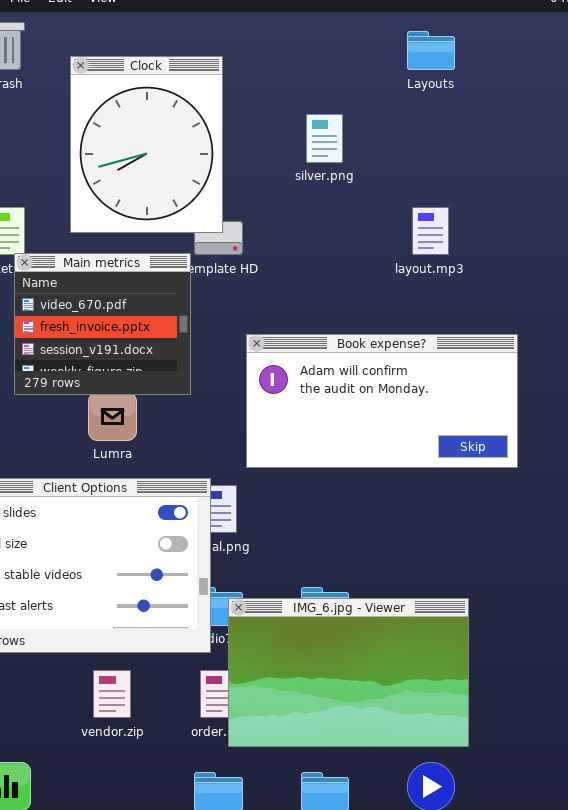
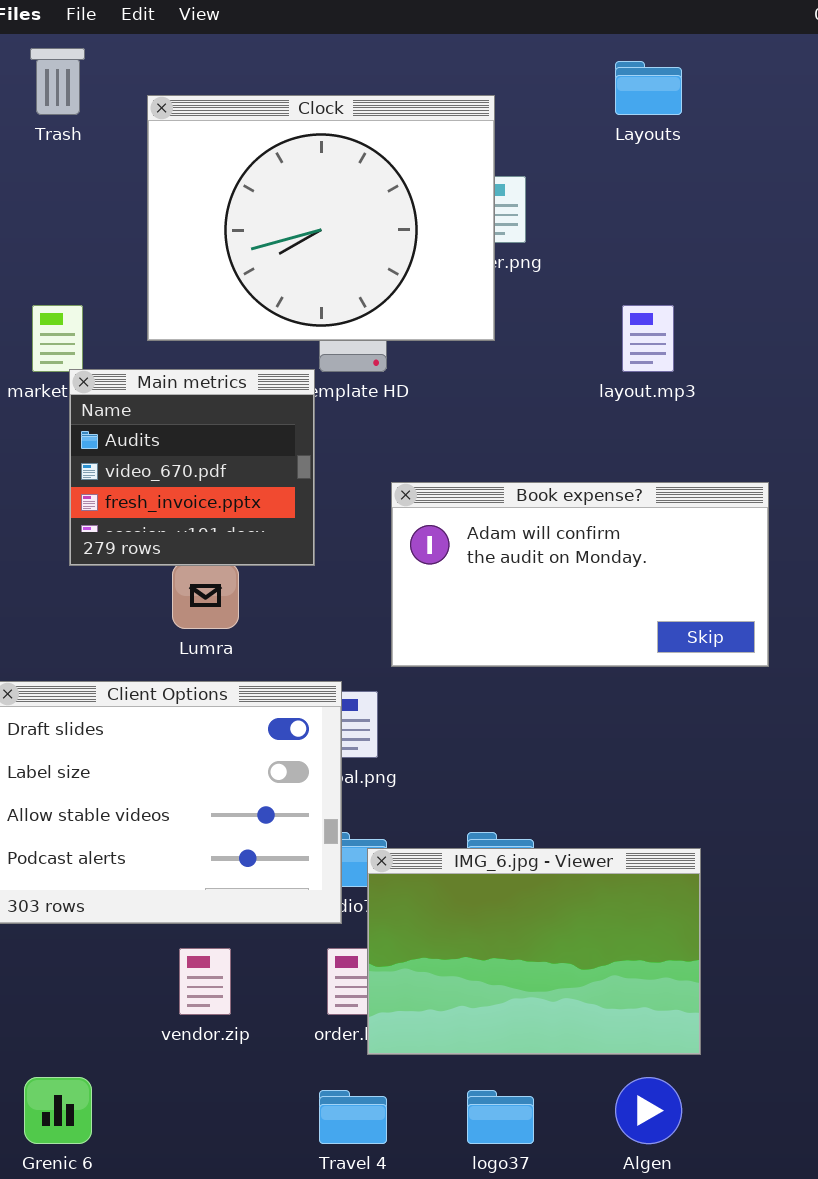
Clock: [70,56,223,233] -> [147,95,495,341], resized
Main metrics: [14,253,191,395] -> [69,369,315,566], scrolled up 1 row

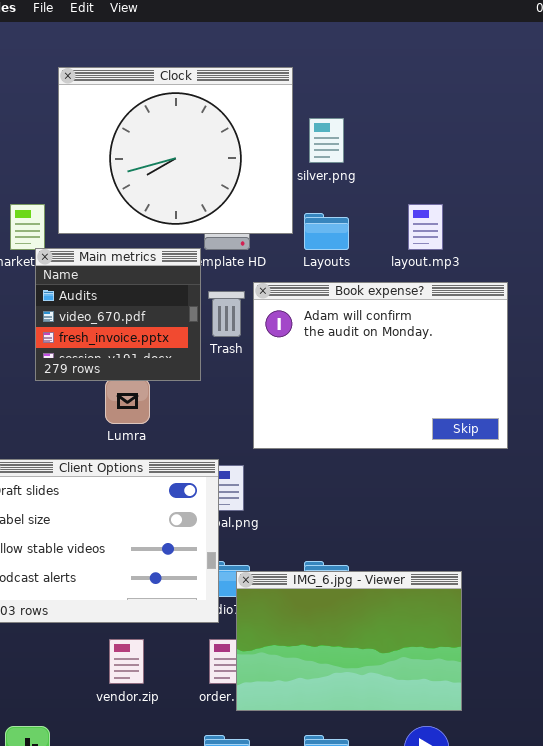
Trash: [30,48,85,115] -> [208,291,245,337], moved
Layouts: [615,61,682,115] -> [304,213,349,250], moved
Clock: [147,95,495,341] -> [58,67,293,234], moved
Book expense?: [391,482,769,667] -> [253,282,508,449], resized

